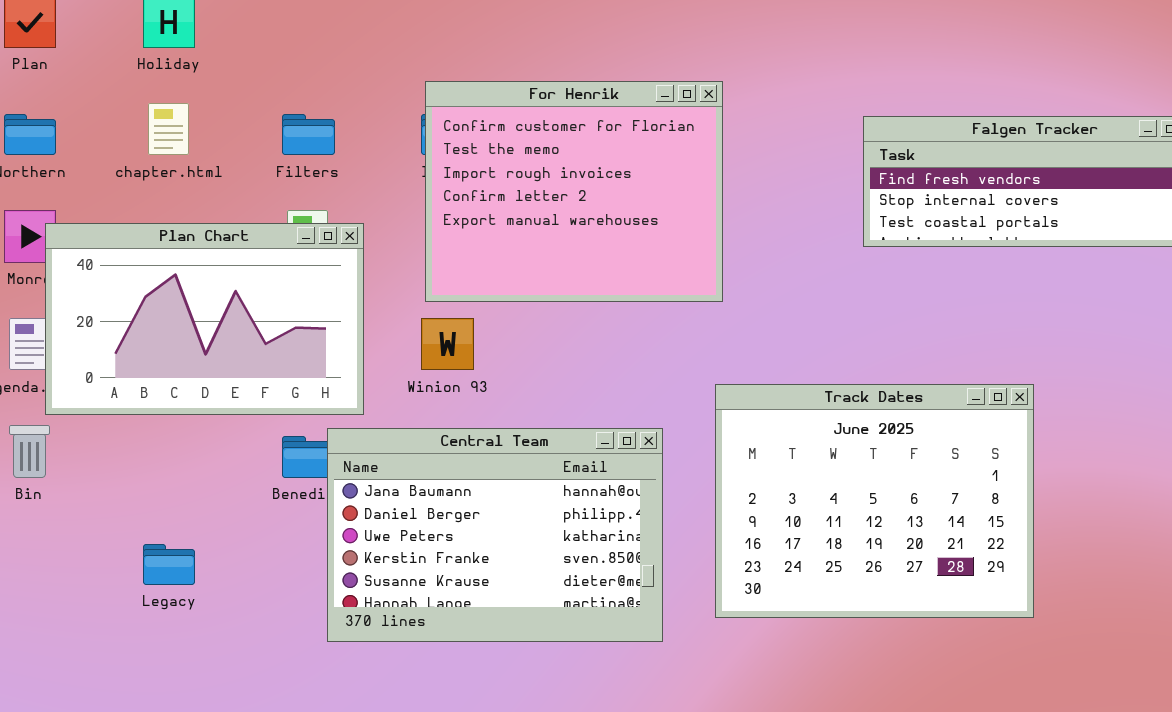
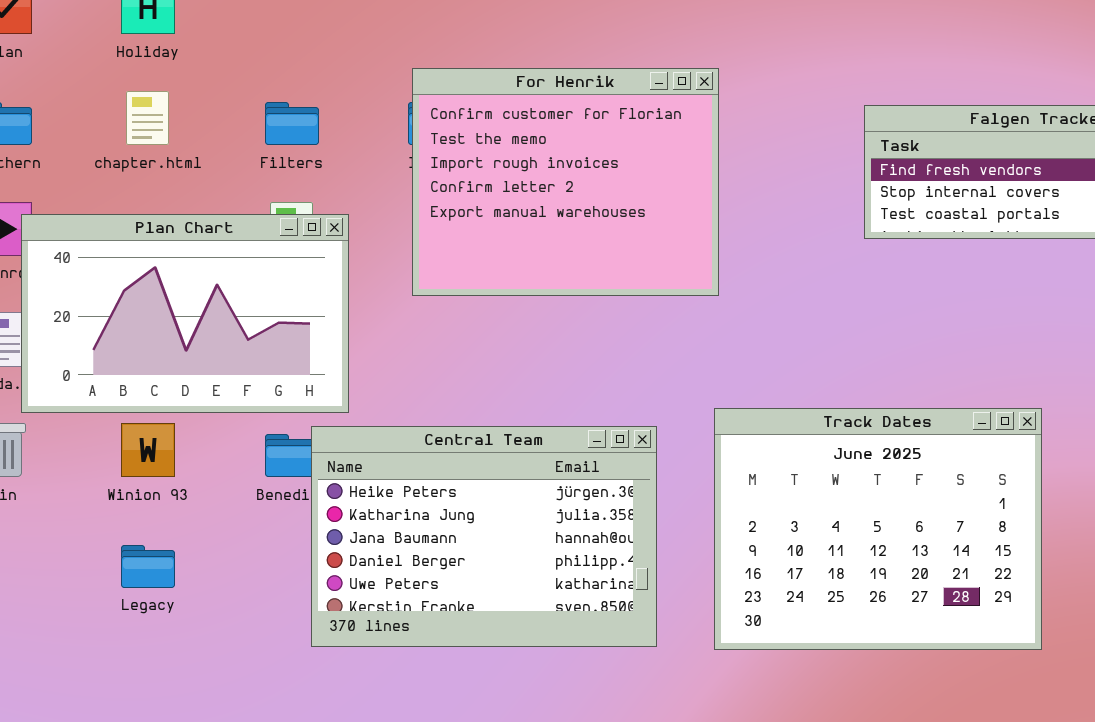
Winion 93: [421,318,474,370] -> [121,423,175,477], moved
Track Dates: [715,384,1034,618] -> [714,408,1042,650], moved
Central Team: [327,428,663,642] -> [311,426,657,647], scrolled up 2 rows

